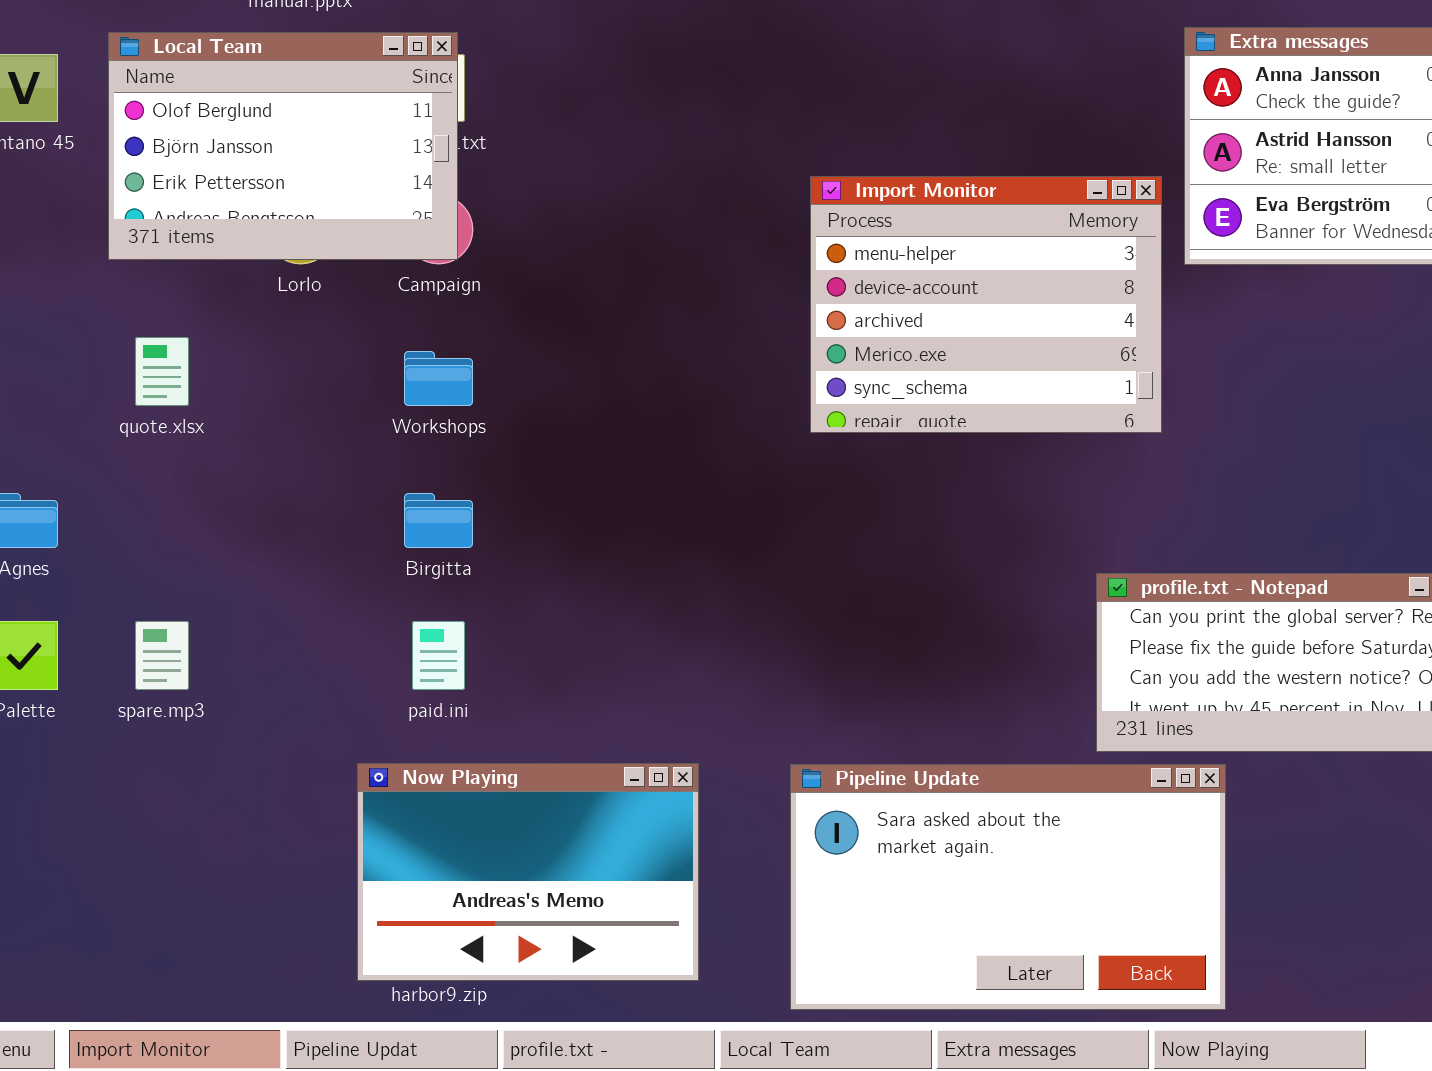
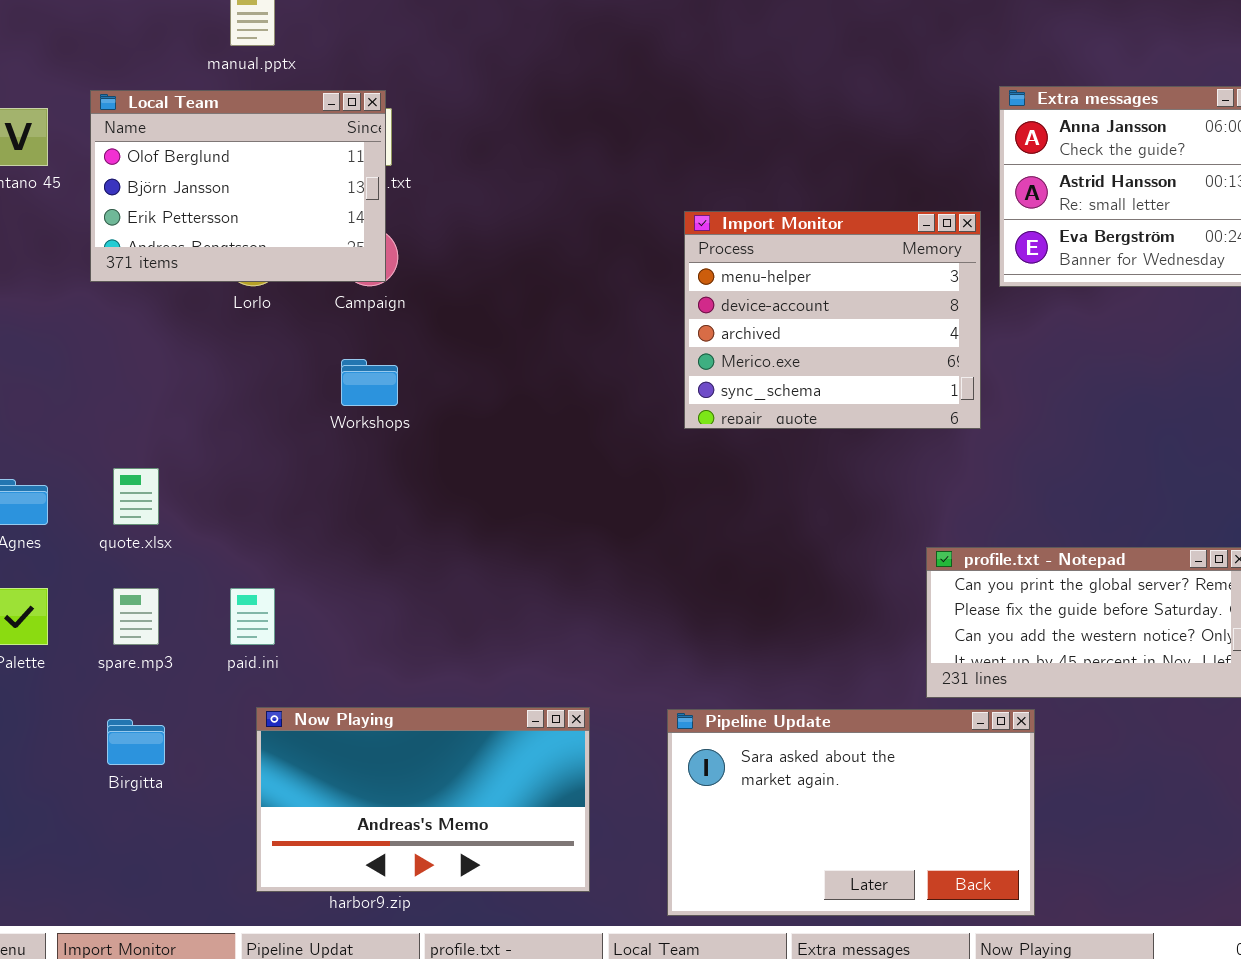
quote.xlsx: [135,337,189,406] -> [113,468,159,525], moved
Birgitta: [404,493,473,548] -> [107,719,165,765], moved
paid.ini: [412,621,465,690] -> [230,588,275,645], moved
Now Playing: [357,763,699,981] -> [256,707,590,892], resized

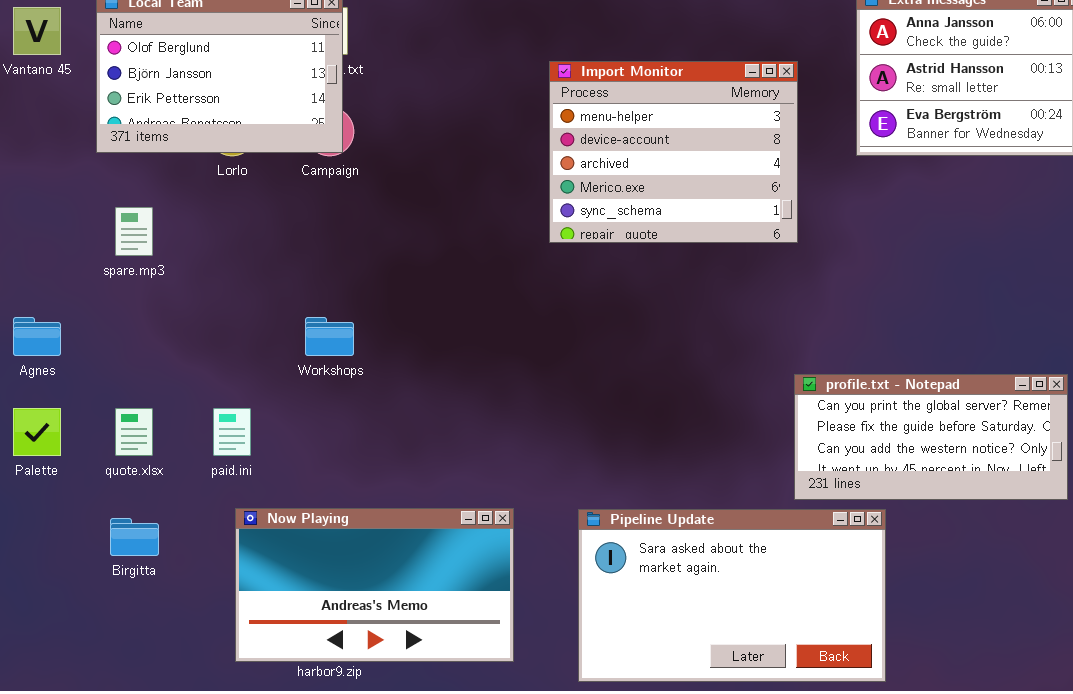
Import Monitor: [684,211,981,429] -> [549,61,798,243], moved
Workshops: [341,359,398,406] -> [305,317,354,356], moved
quote.xlsx: [113,468,159,525] -> [115,408,153,456], moved
spare.mp3: [113,588,159,645] -> [115,207,153,256], moved

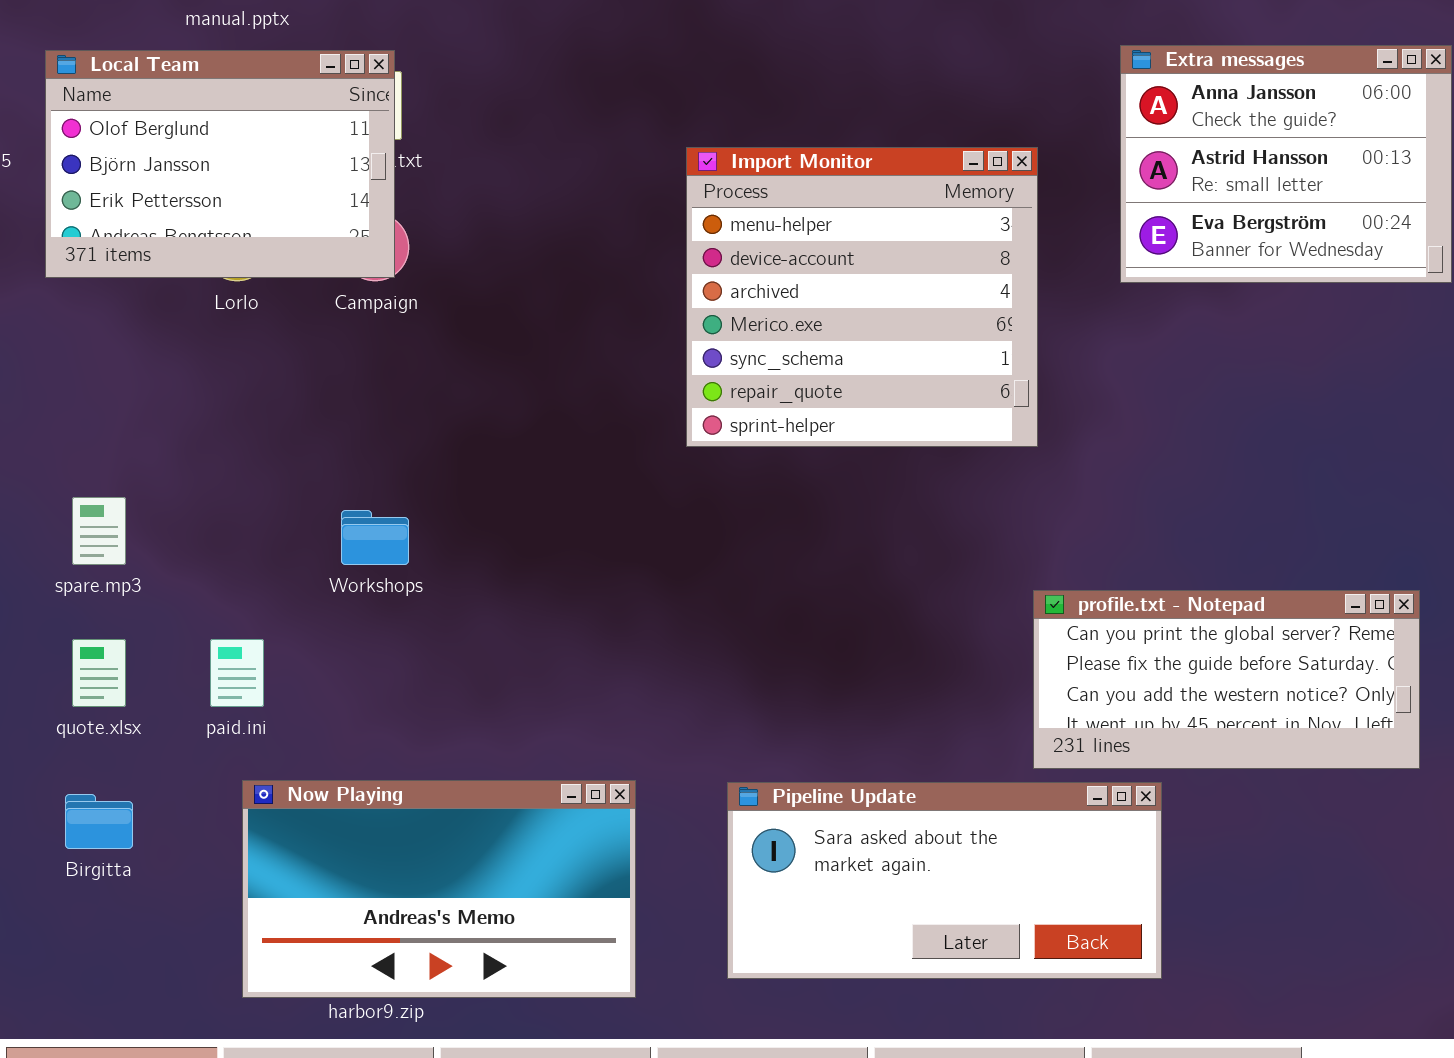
Import Monitor: [549,61,798,243] -> [686,147,1038,447], resized
spare.mp3: [115,207,153,256] -> [72,497,126,565], moved
Pipeline Update: [578,509,886,682] -> [727,782,1162,979], resized

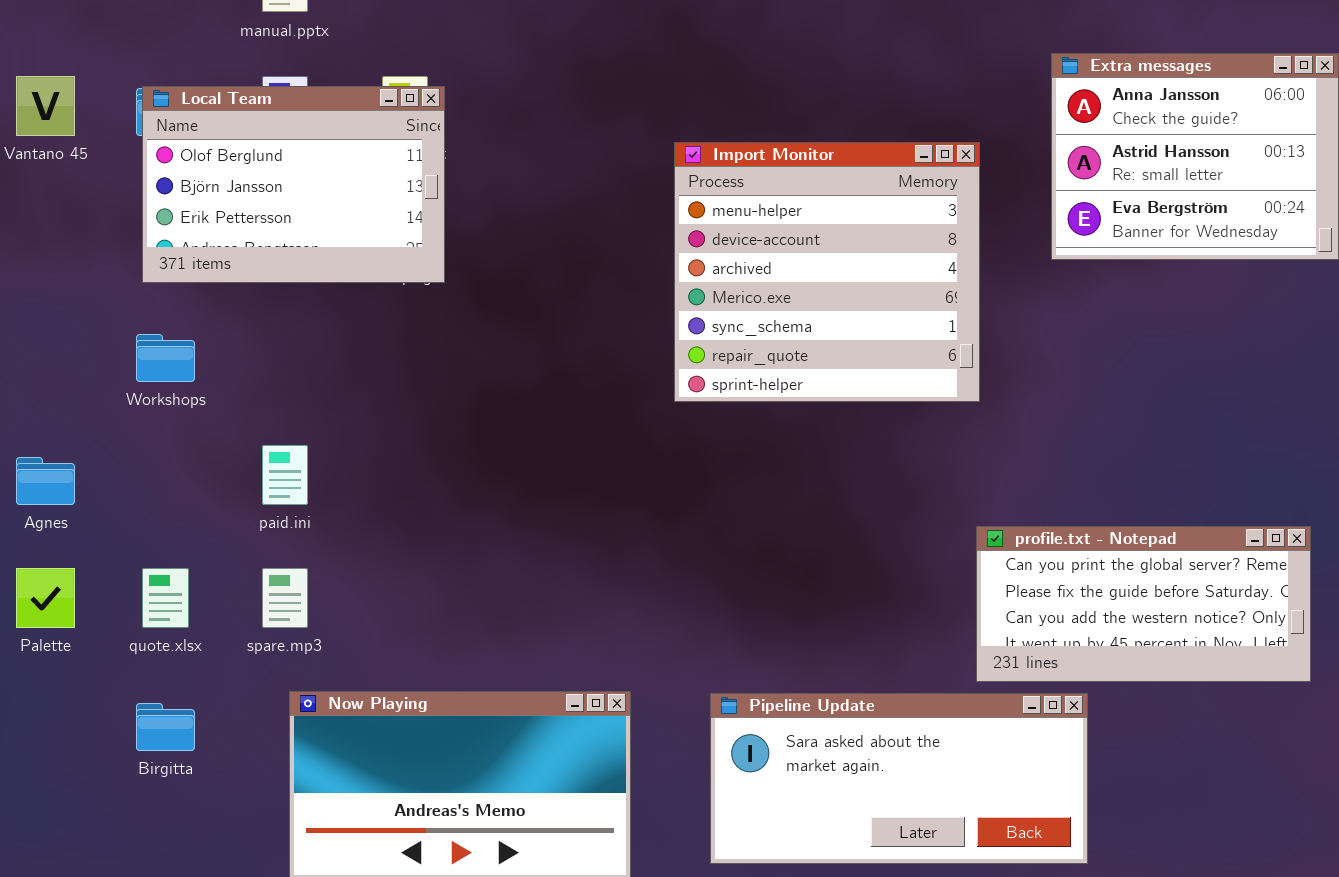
Local Team: [45,50,395,278] -> [142,86,445,283], moved
spare.mp3: [72,497,126,565] -> [262,568,308,628], moved
Workshops: [341,510,409,565] -> [136,334,195,382], moved
paid.ini: [210,639,264,707] -> [262,445,308,505], moved

